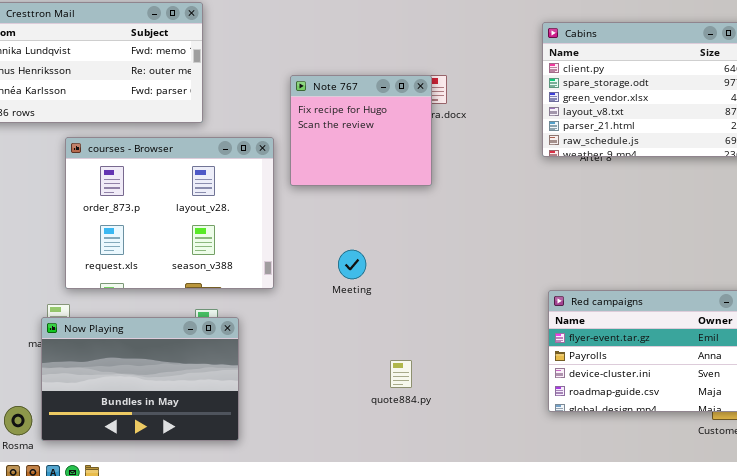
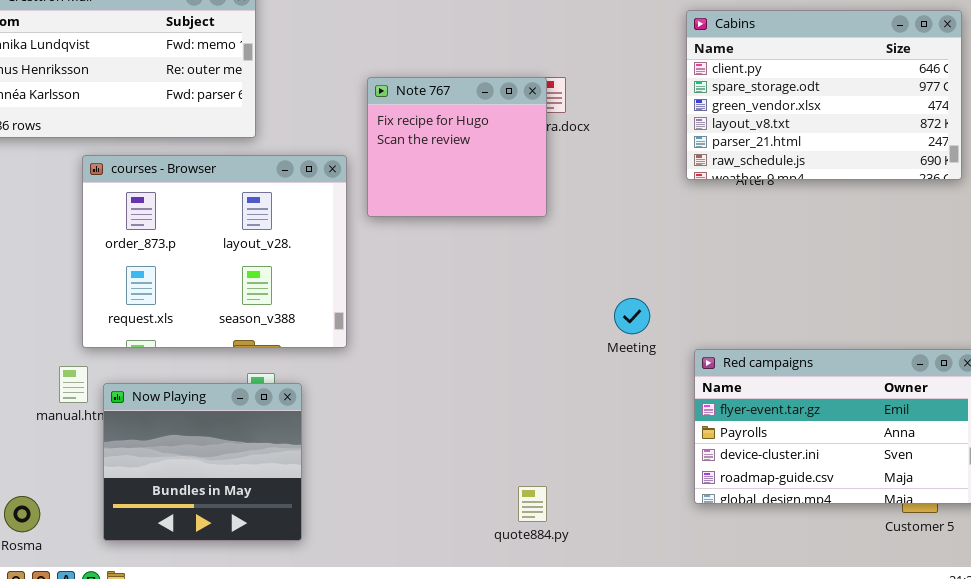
Meeting: [338,250,366,279] -> [614,298,650,334], moved
Now Playing: [41,317,239,441] -> [103,383,302,541], resized
quote884.py: [390,360,412,388] -> [518,486,547,522], moved

